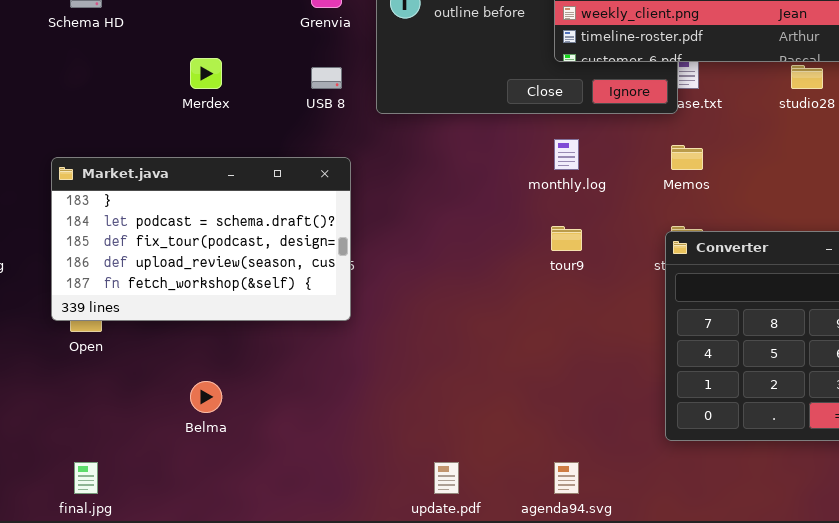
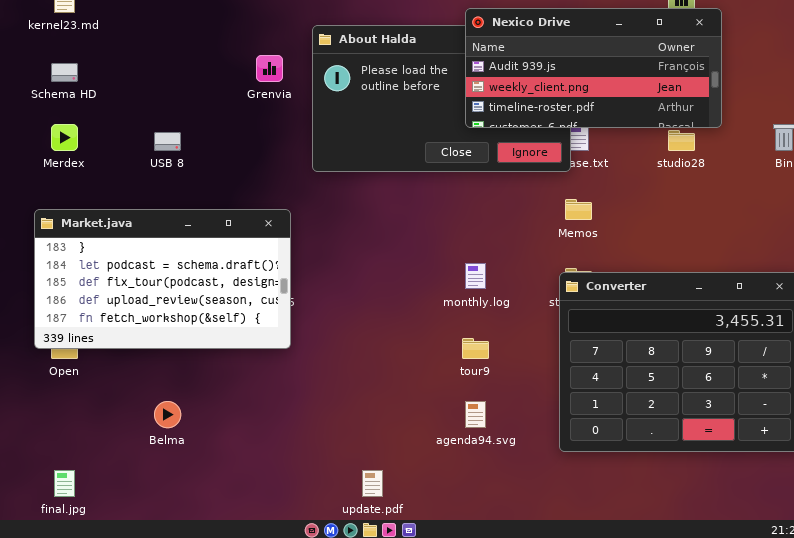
Merdex: [190,58,222,89] -> [51,124,78,151], moved
USB 8: [311,67,342,89] -> [154,132,181,151], moved
monthly.log: [554,139,579,170] -> [465,263,486,289], moved
tour9: [551,226,582,251] -> [462,338,489,359], moved
agenda94.svg: [554,462,579,494] -> [465,401,486,428], moved

